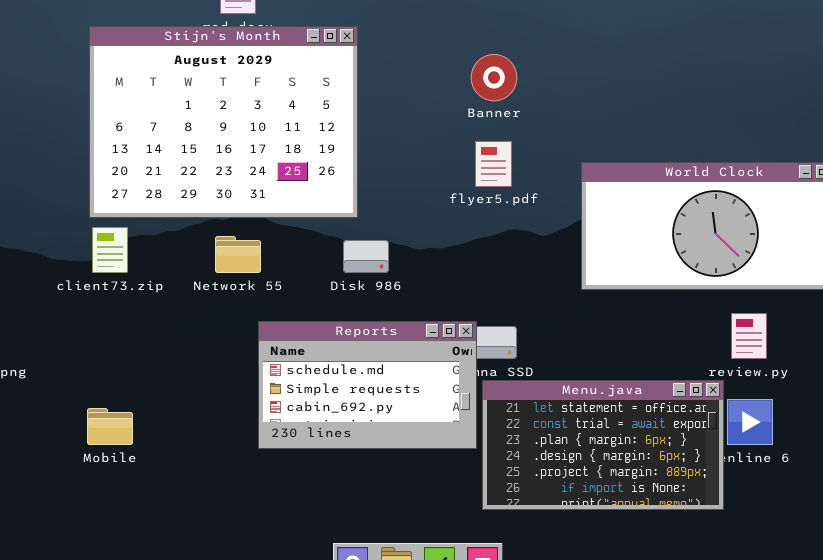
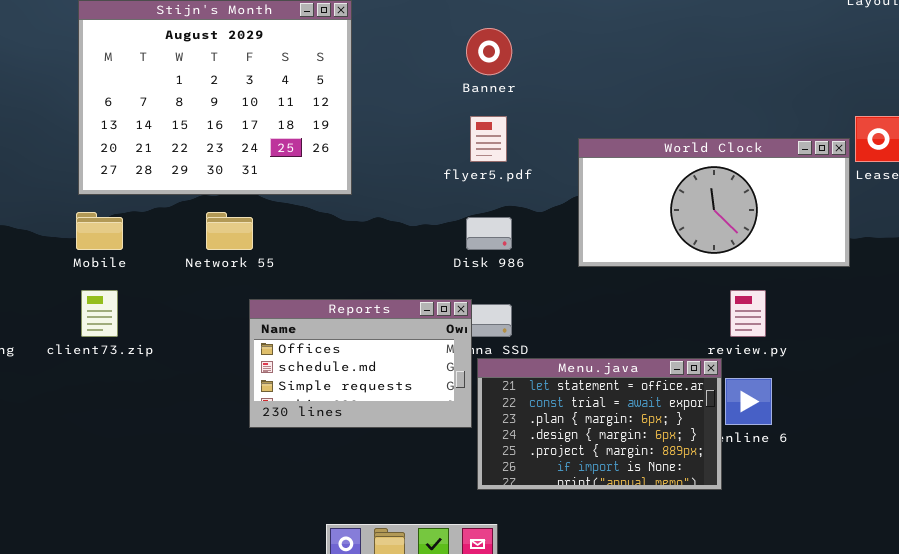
client73.zip: [92,227,128,273] -> [81,290,118,337], moved
Disk 986: [343,240,389,273] -> [466,217,512,250], moved
Reports: [258,321,477,449] -> [249,299,472,428], scrolled up 1 row
Mobile: [87,408,133,445] -> [76,212,123,250], moved

